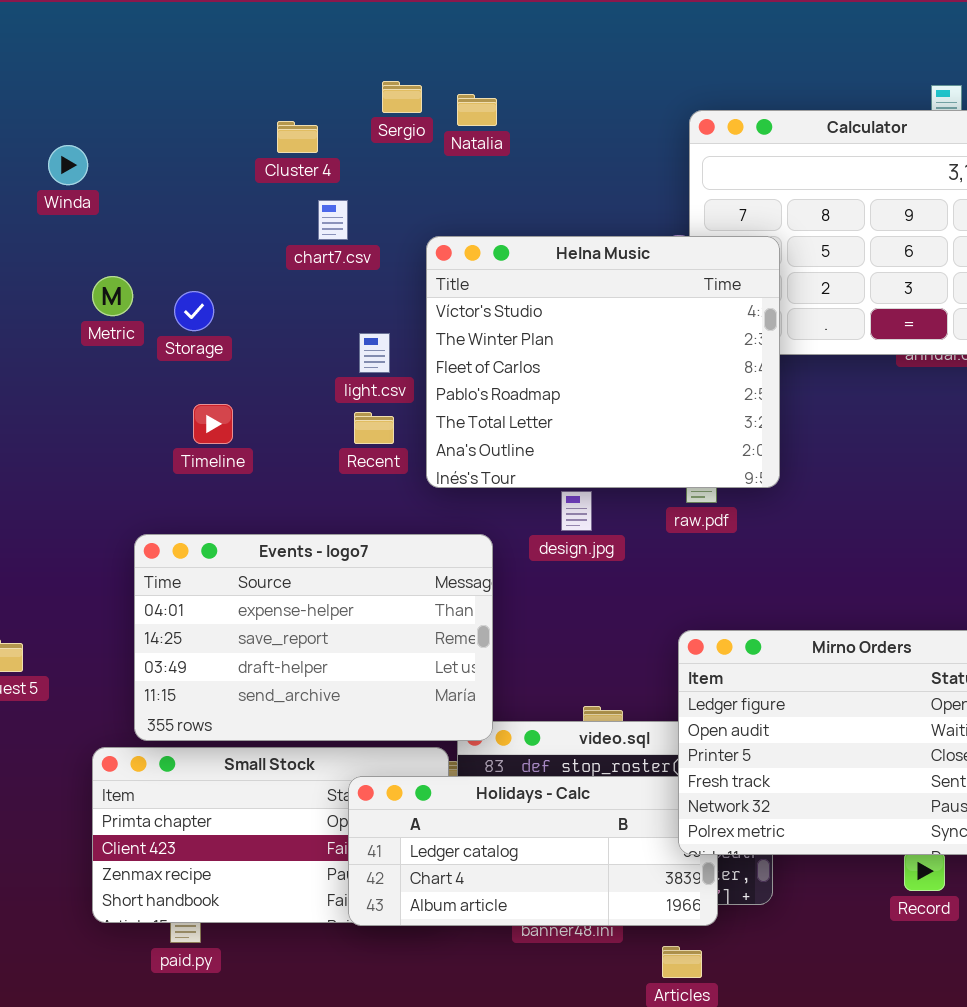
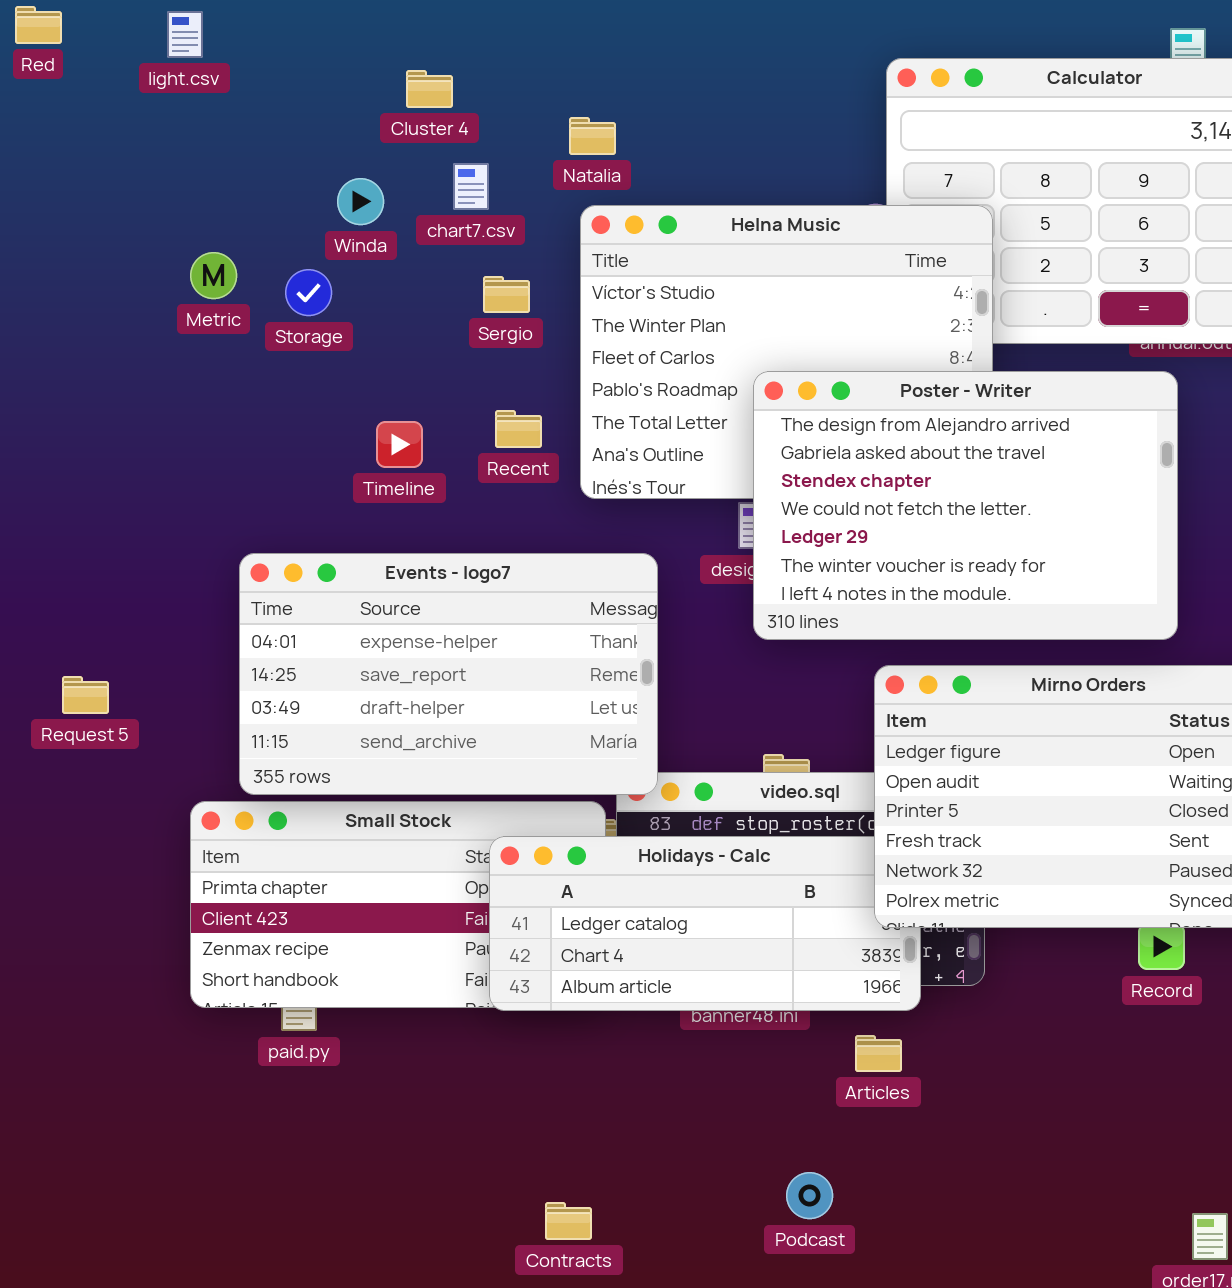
Sergio: [382,81,422,113] -> [483,276,530,313], moved
Natalia: [457,94,497,126] -> [569,117,616,155], moved
Winda: [48,145,88,185] -> [337,178,384,225], moved
light.csv: [359,333,390,373] -> [167,11,203,58], moved
Poster - Writer: none -> [753,371,1178,640], opened
Timeline: [193,404,233,444] -> [376,421,423,468], moved

